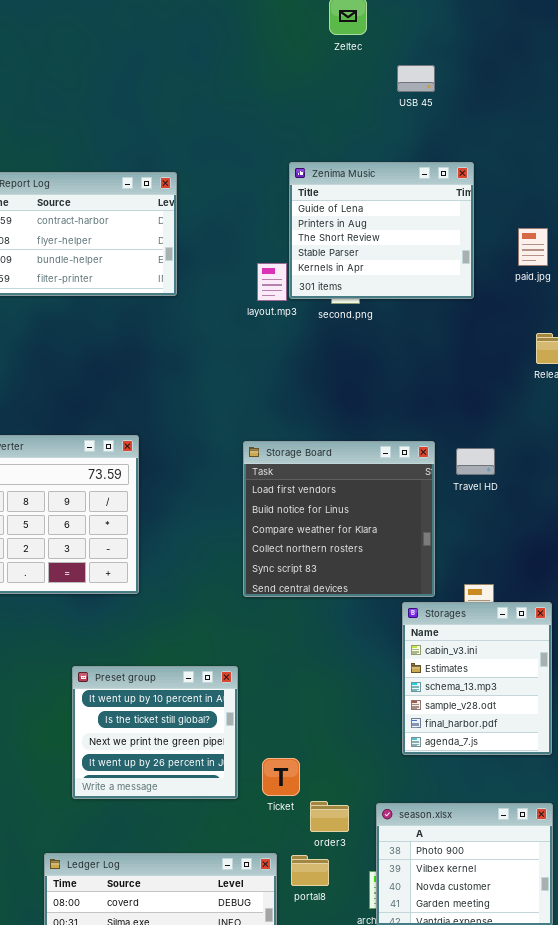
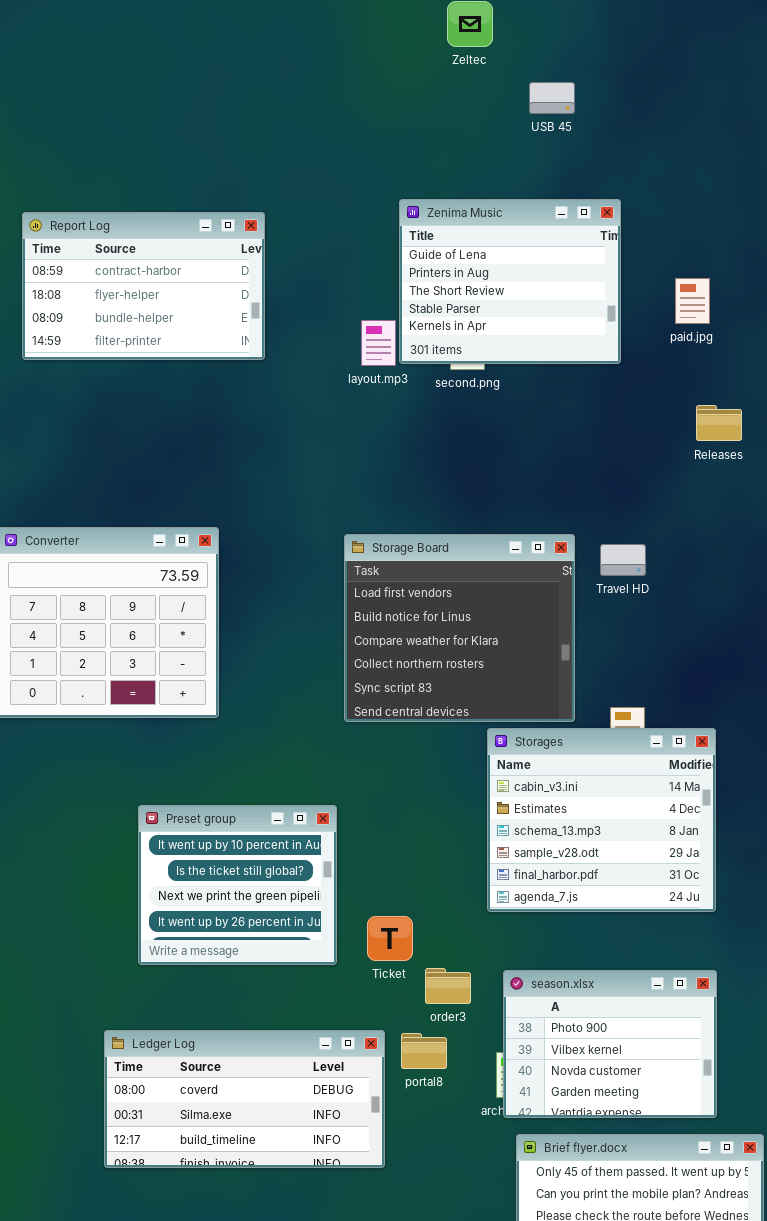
Storages: [402,602,552,755] -> [487,728,716,912], resized

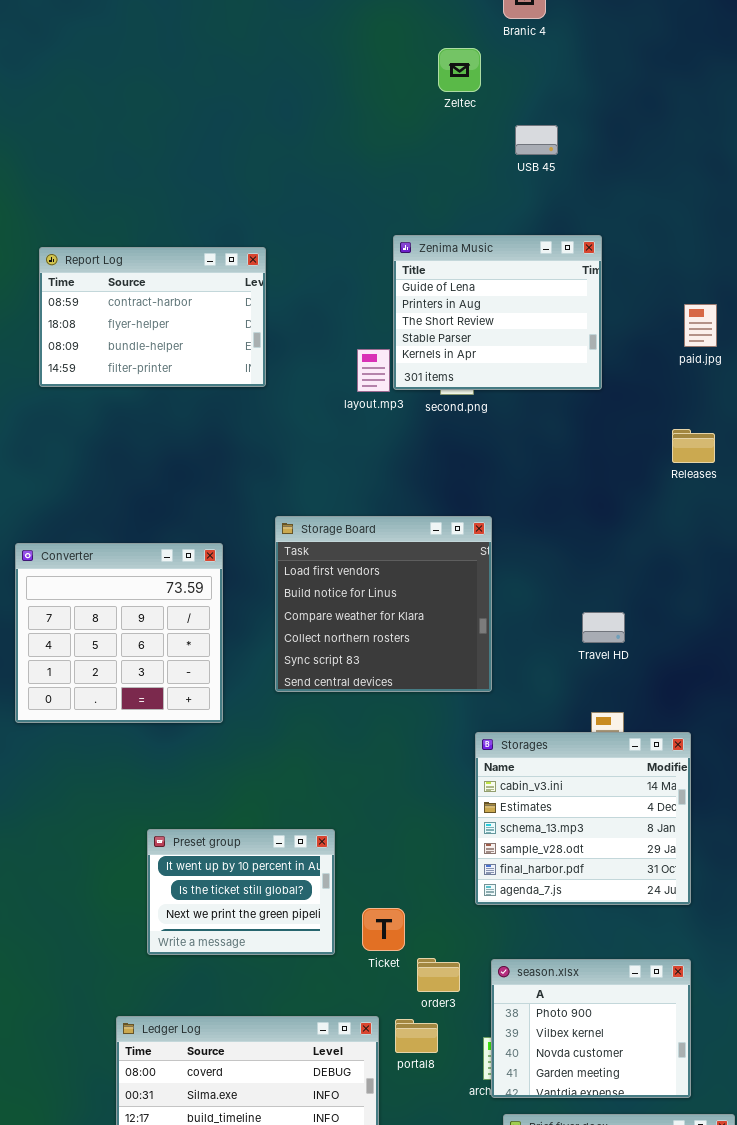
paid.jpg: [675,278,710,324] -> [684,304,717,347], moved
Storage Board: [344,534,575,722] -> [275,516,492,692], moved
Travel HD: [600,544,646,576] -> [582,612,625,643], moved
Preset group: [138,805,337,965] -> [147,829,335,955], resized

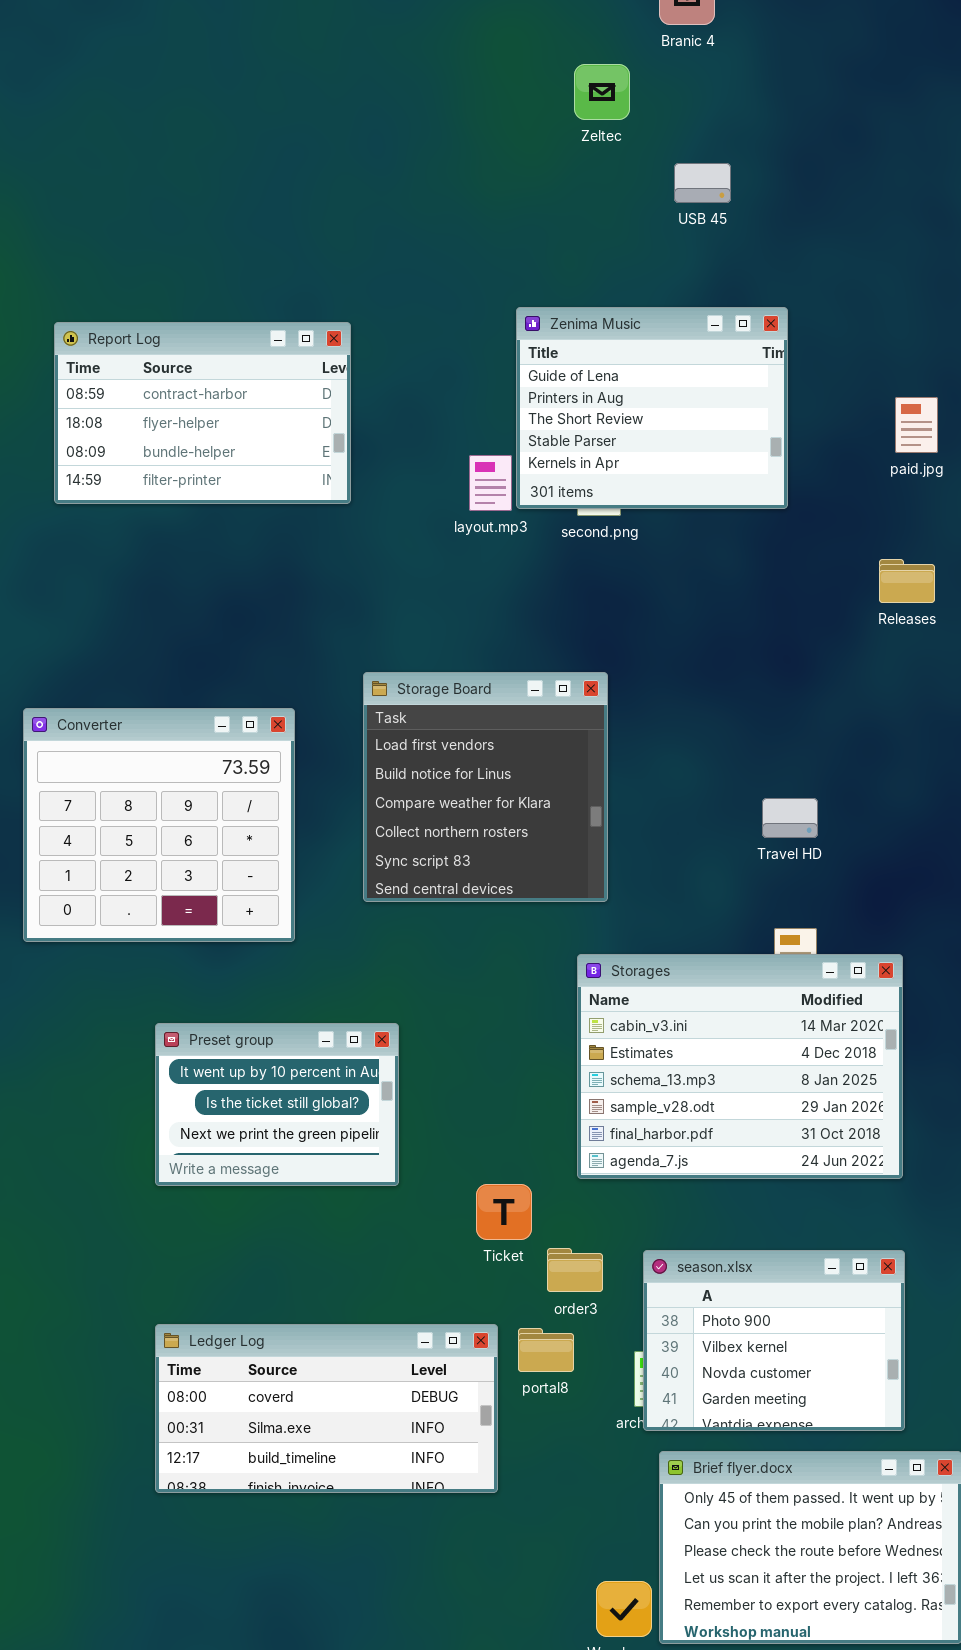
Storage Board: [275,516,492,692] -> [363,672,608,902], resized
Storages: [475,732,691,905] -> [577,954,903,1179], resized
Preset group: [147,829,335,955] -> [155,1023,399,1186], moved

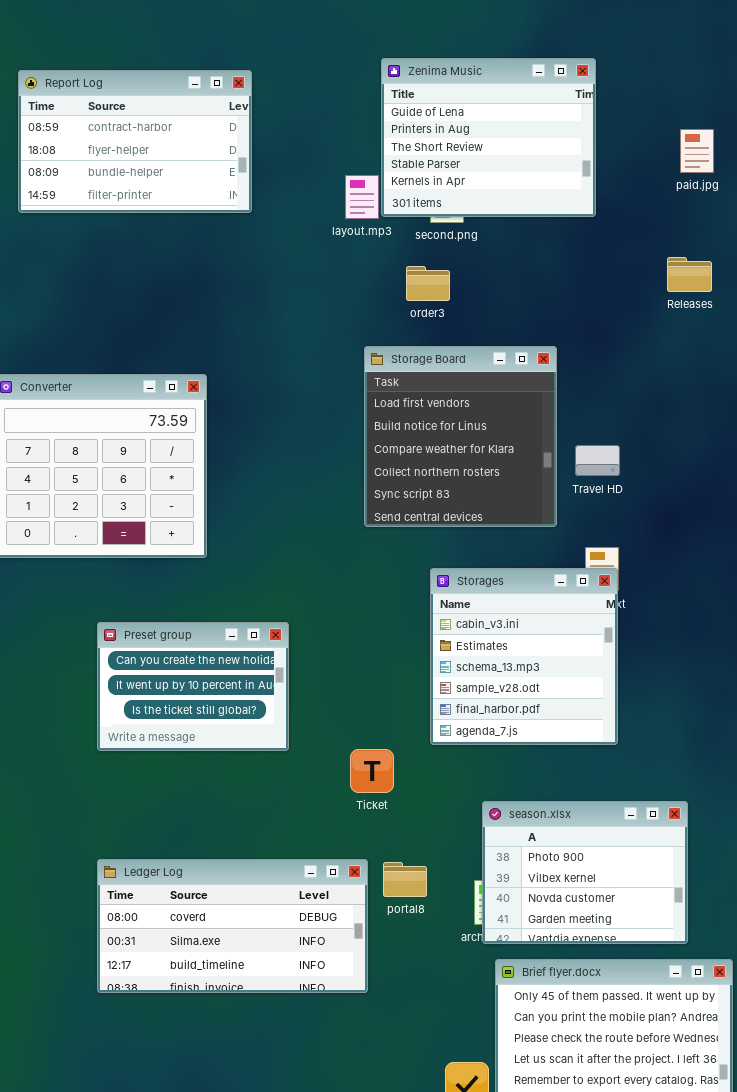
Storage Board: [363,672,608,902] -> [364,346,557,527], moved
Storages: [577,954,903,1179] -> [430,568,618,745], resized
Preset group: [155,1023,399,1186] -> [97,622,289,751], scrolled up 1 row
order3: [547,1248,603,1292] -> [406,266,450,301], moved

